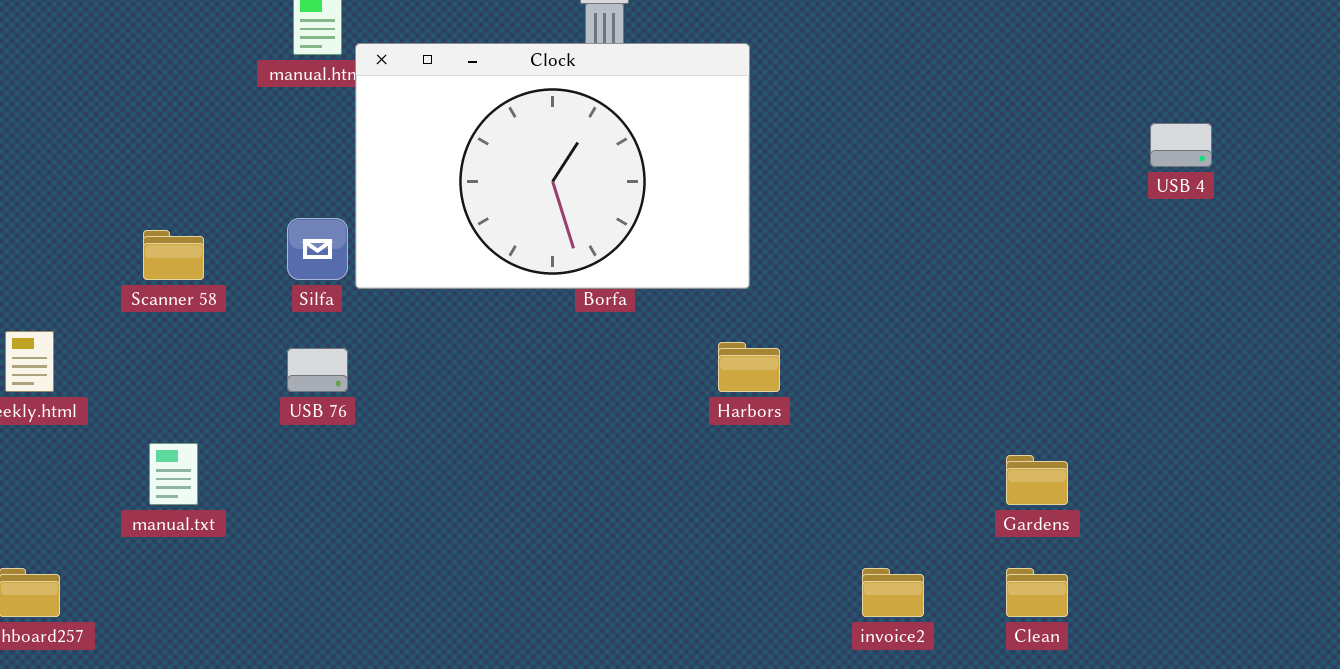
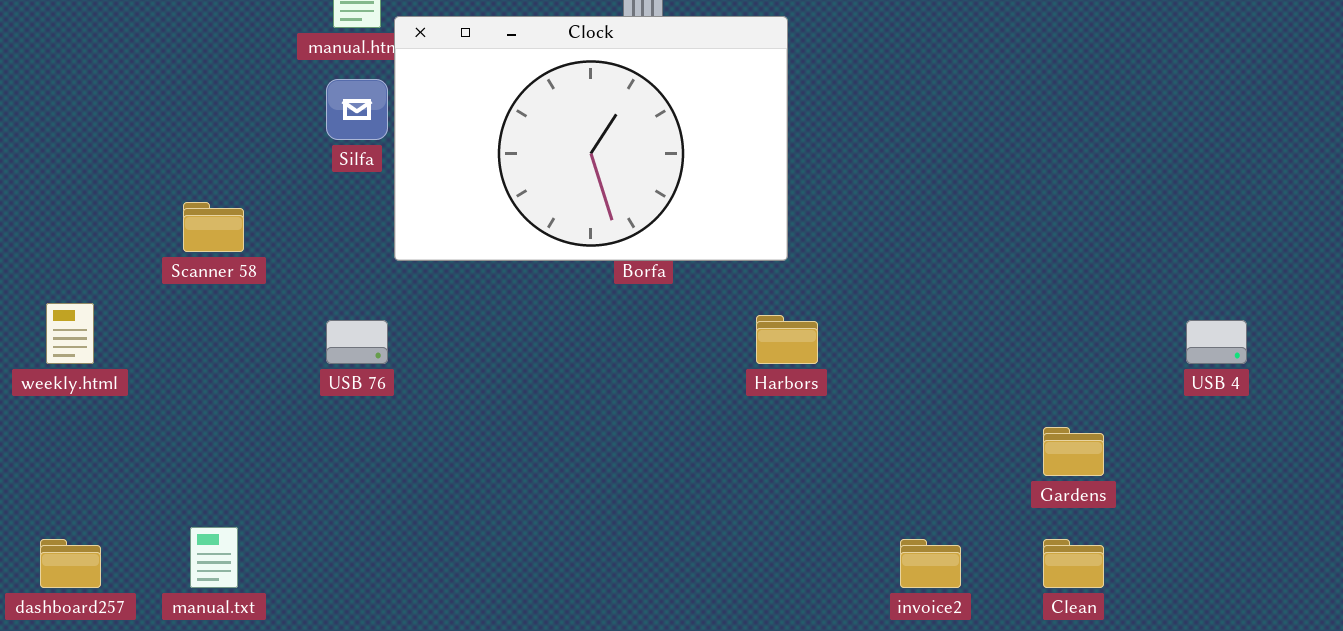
USB 4: [1150,123,1212,167] -> [1186,320,1247,364], moved
Silfa: [287,218,348,280] -> [326,79,388,140], moved
manual.txt: [149,443,198,505] -> [190,527,238,588], moved

